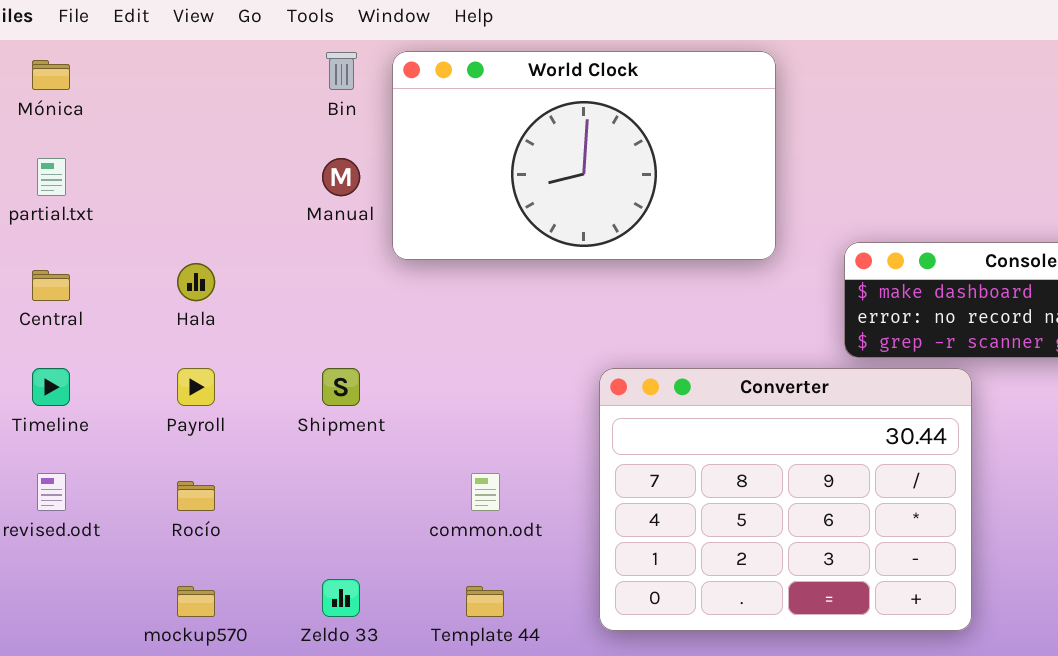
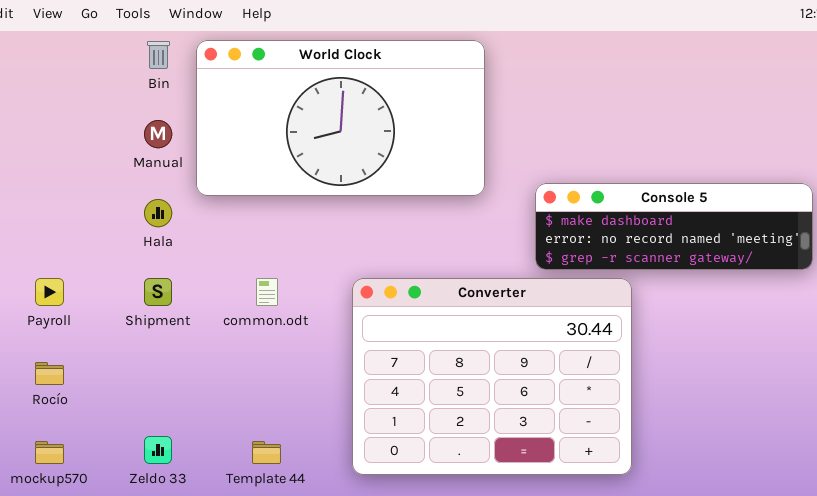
Hala: [177,263,215,301] -> [144,199,172,227], moved
common.odt: [471,473,500,511] -> [256,278,278,306], moved

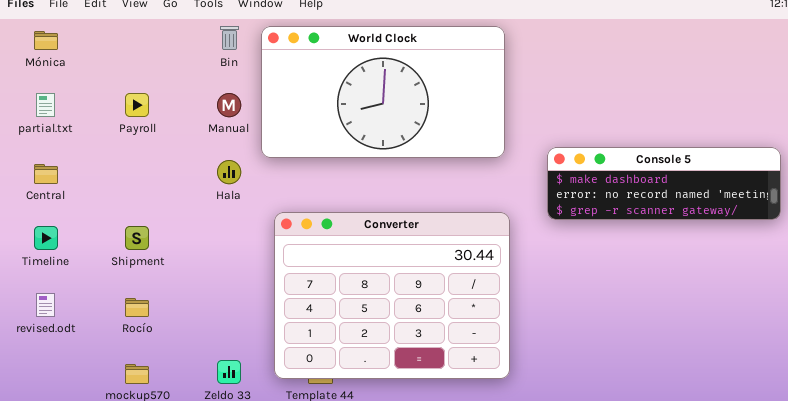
Payroll: [35,278,64,306] -> [125,93,149,117], moved
Shipment: [144,278,172,306] -> [125,226,149,250], moved
Converter: [352,278,632,475] -> [274,212,510,379], moved

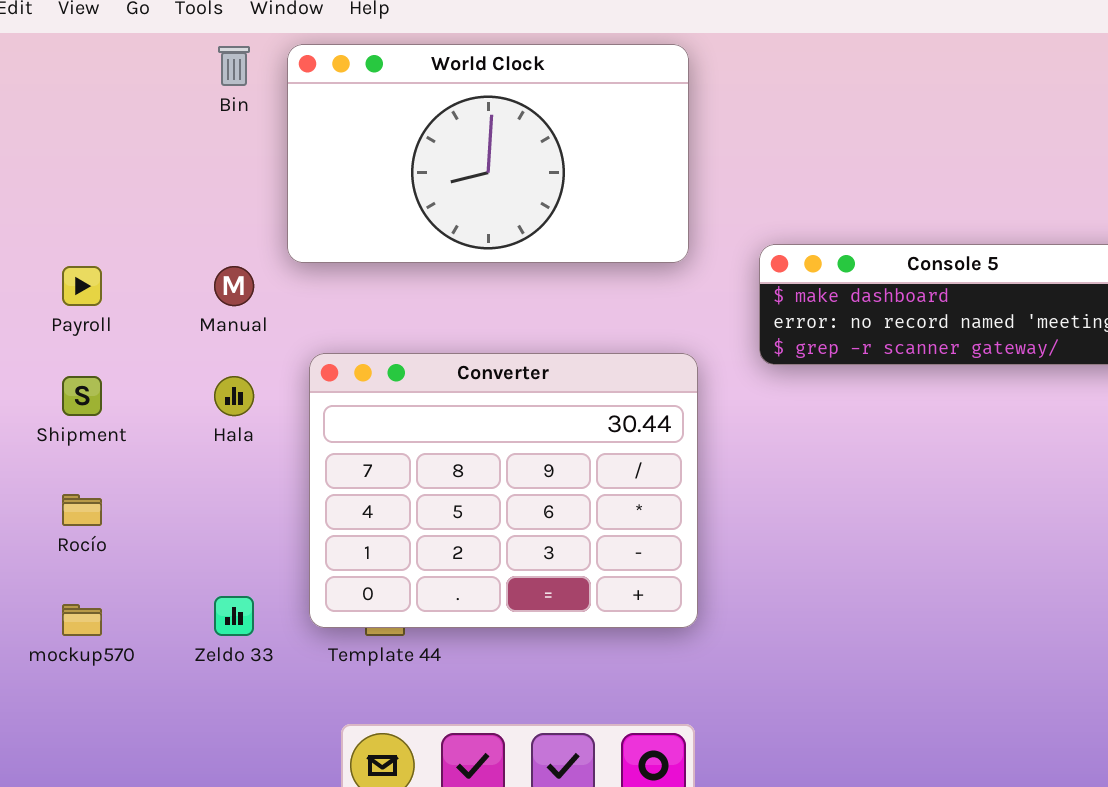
Payroll: [125,93,149,117] -> [62,266,102,306], moved
Manual: [217,93,241,117] -> [214,266,254,306], moved
Hala: [217,160,241,184] -> [214,376,254,416], moved

